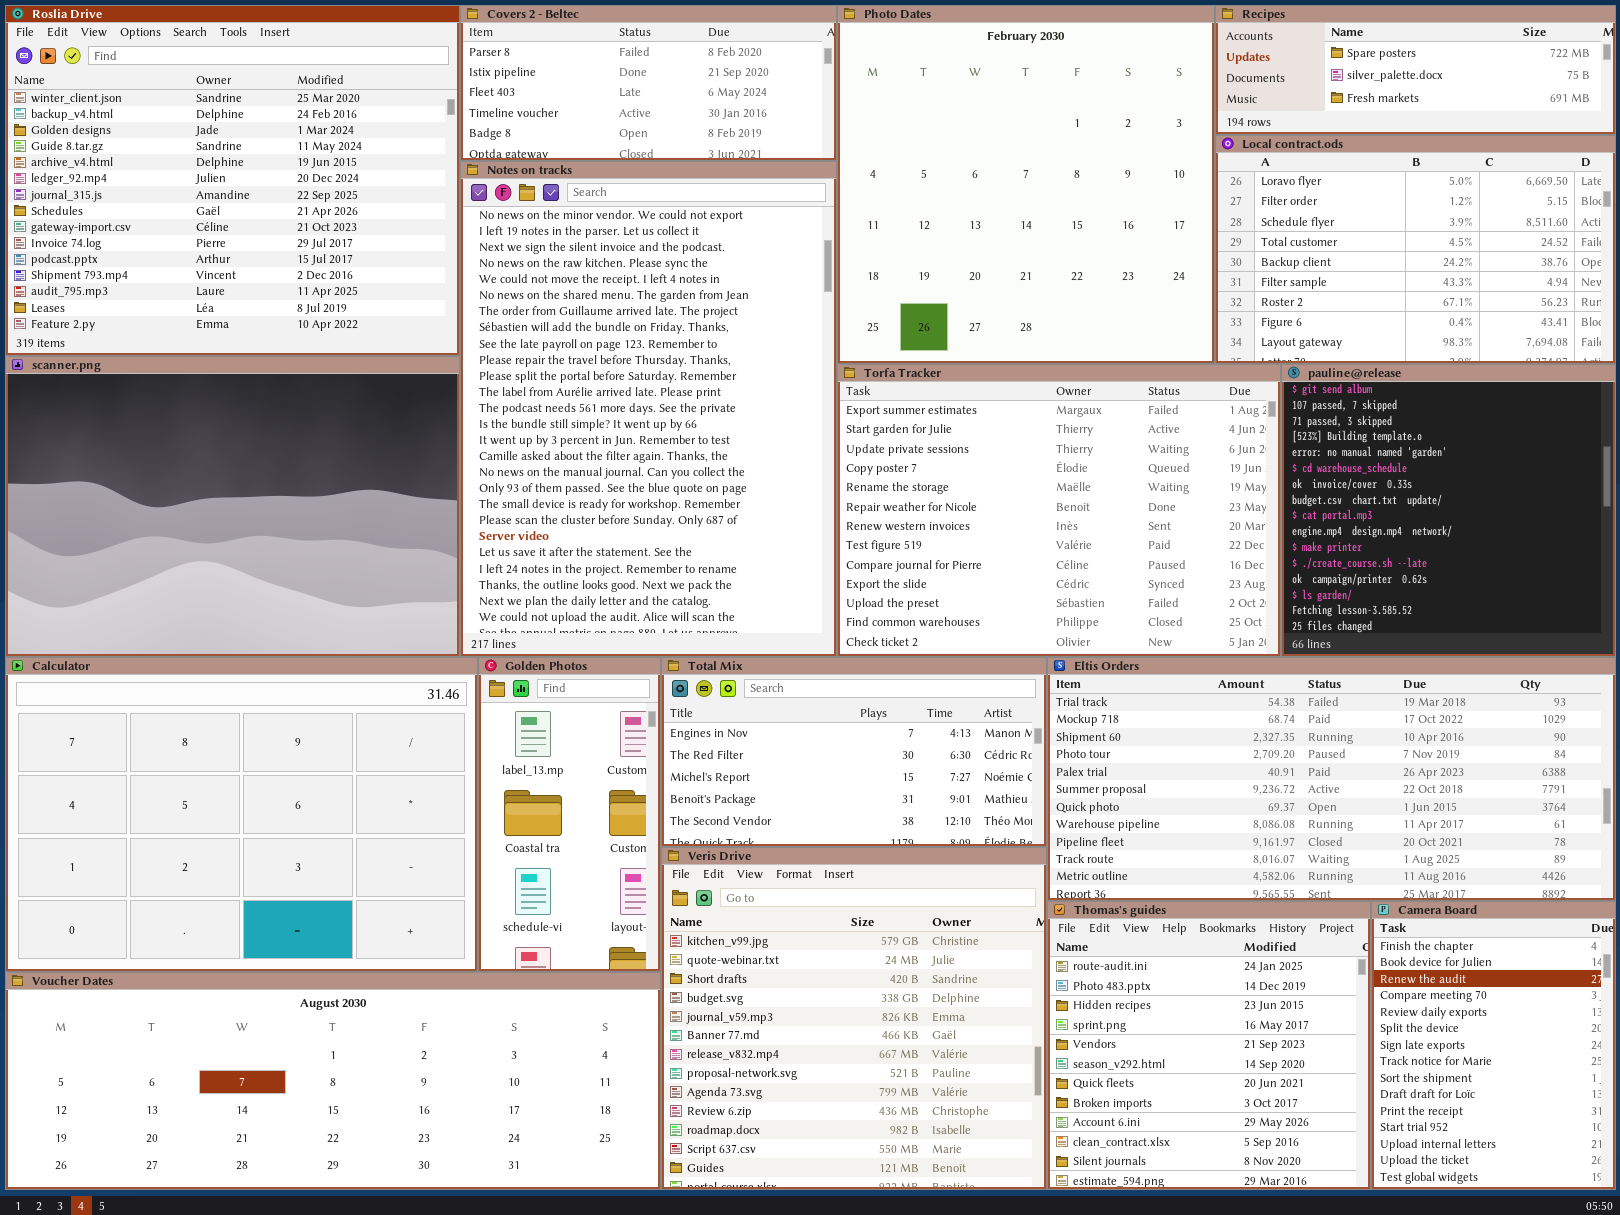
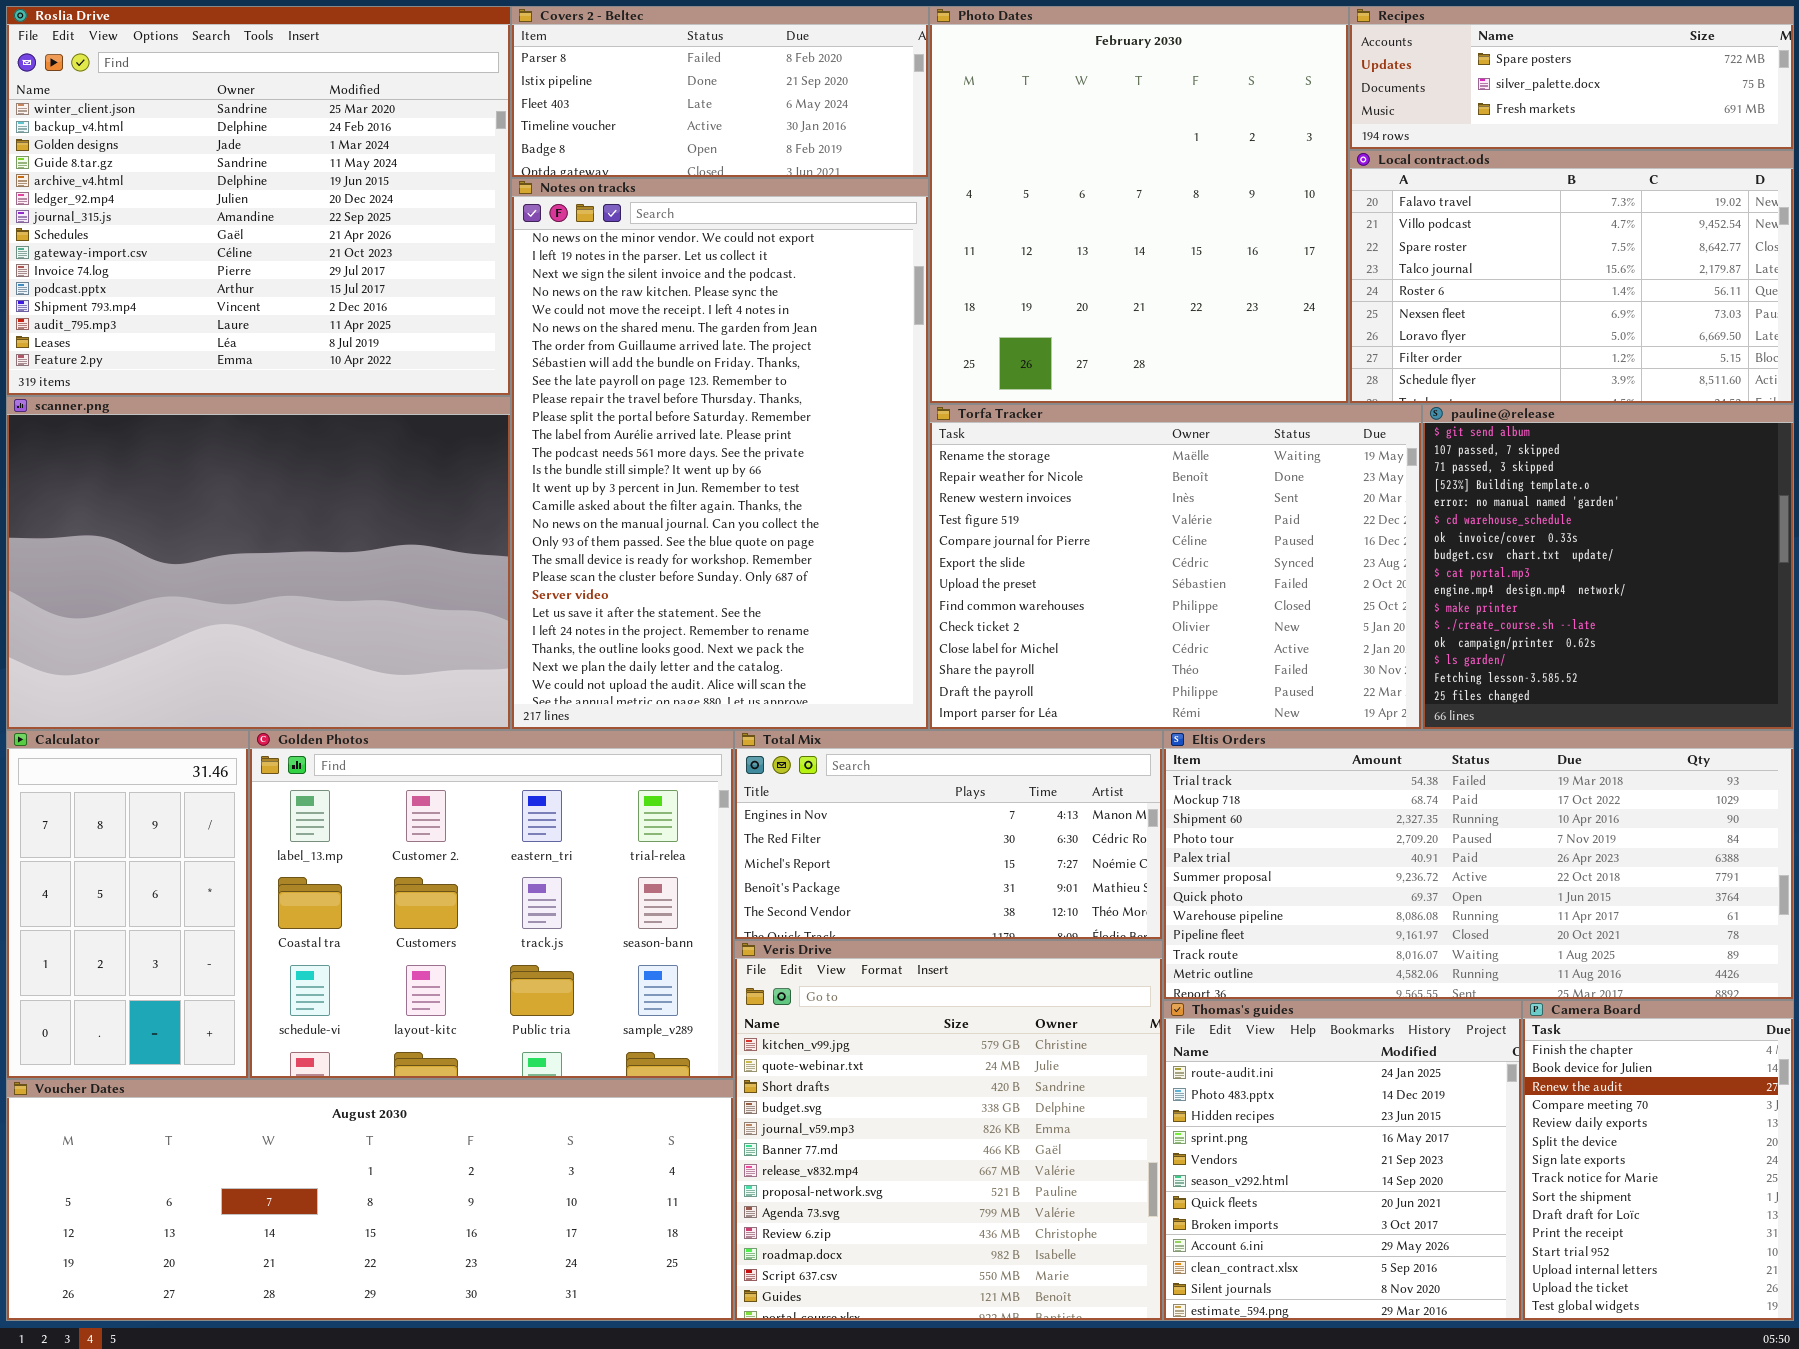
Local contract.ods: [1215,135,1616,364] -> [1349,150,1794,404], scrolled up 6 rows
Torfa Tracker: [837,364,1281,657] -> [929,404,1422,730], scrolled down 4 rows
Calculator: [5,657,478,972] -> [6,730,249,1079], resized
Golden Photos: [478,657,661,972] -> [249,730,734,1079], resized

